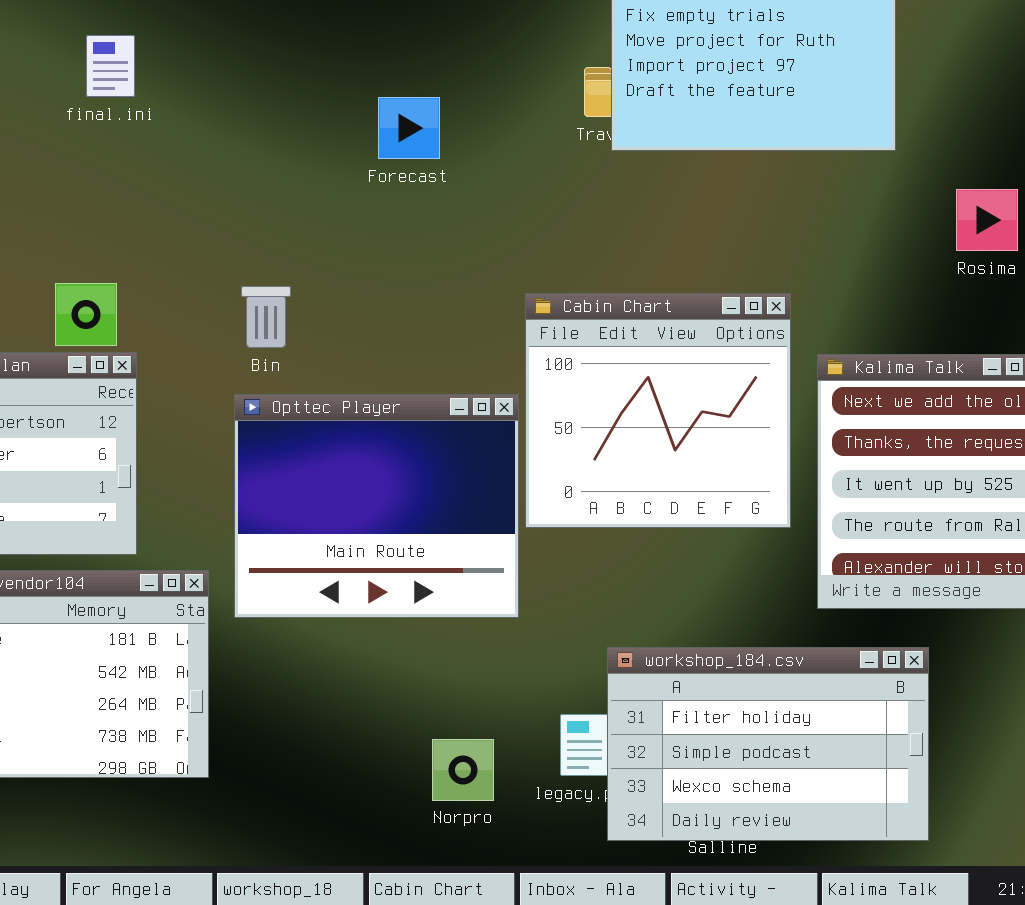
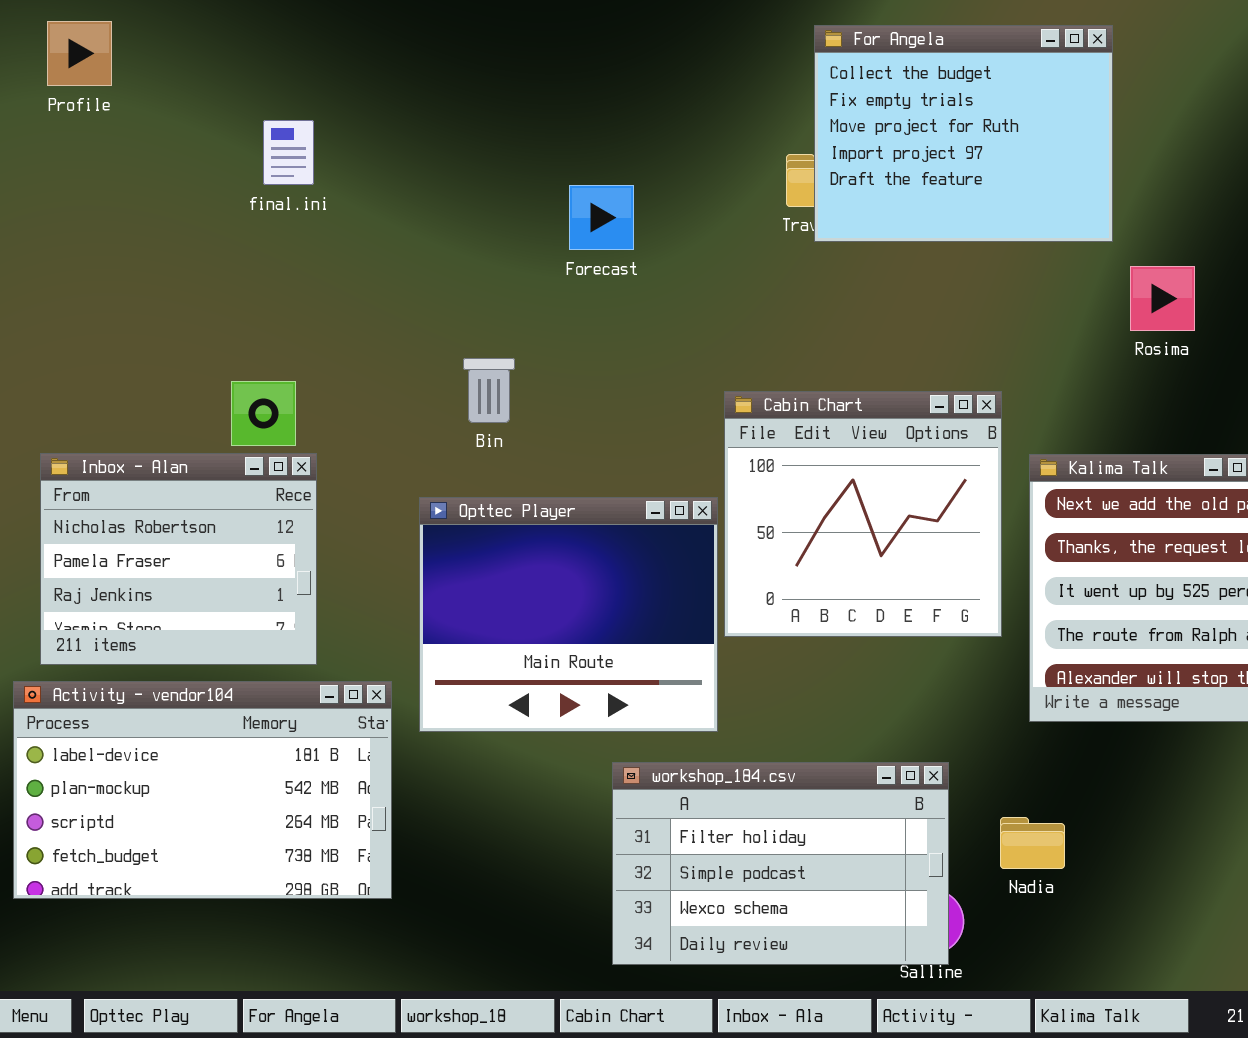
Rosima: [956,189,1018,251] -> [1130,266,1195,331], moved
Bin: [241,286,291,348] -> [463,358,515,423], moved
workshop_184.csv: [607,647,929,841] -> [612,762,949,965], moved

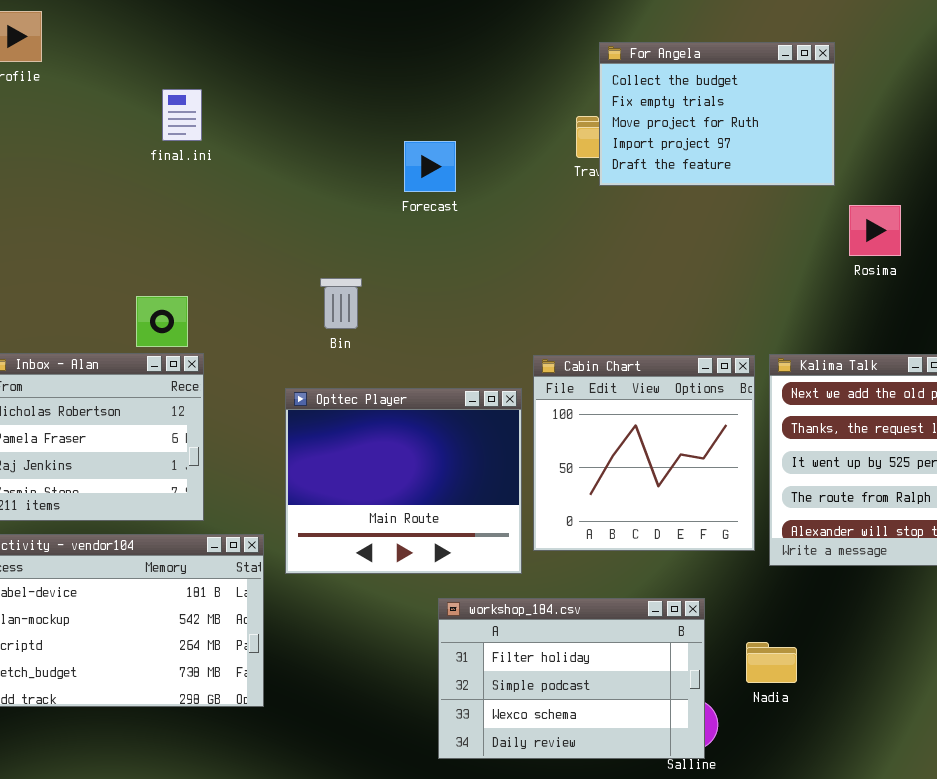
For Angela: [814,25,1113,242] -> [599,42,835,186], resized
Cabin Chart: [724,391,1002,637] -> [533,355,755,551], moved

